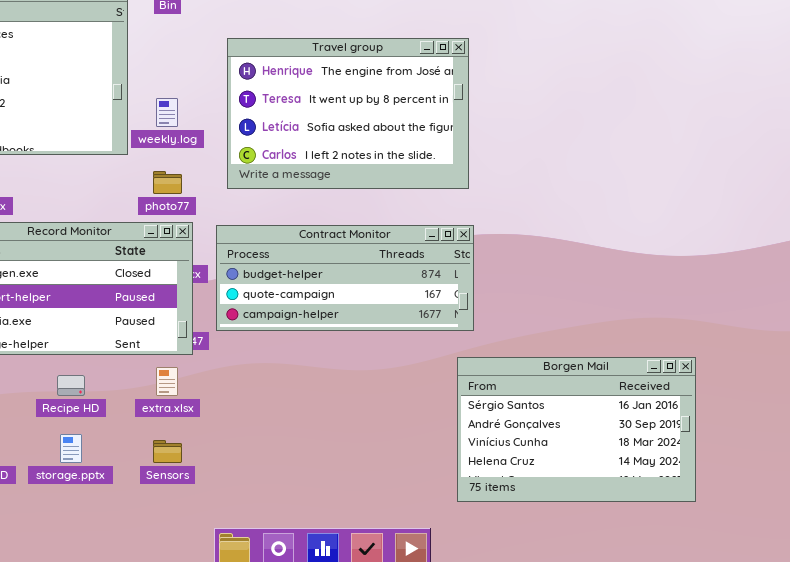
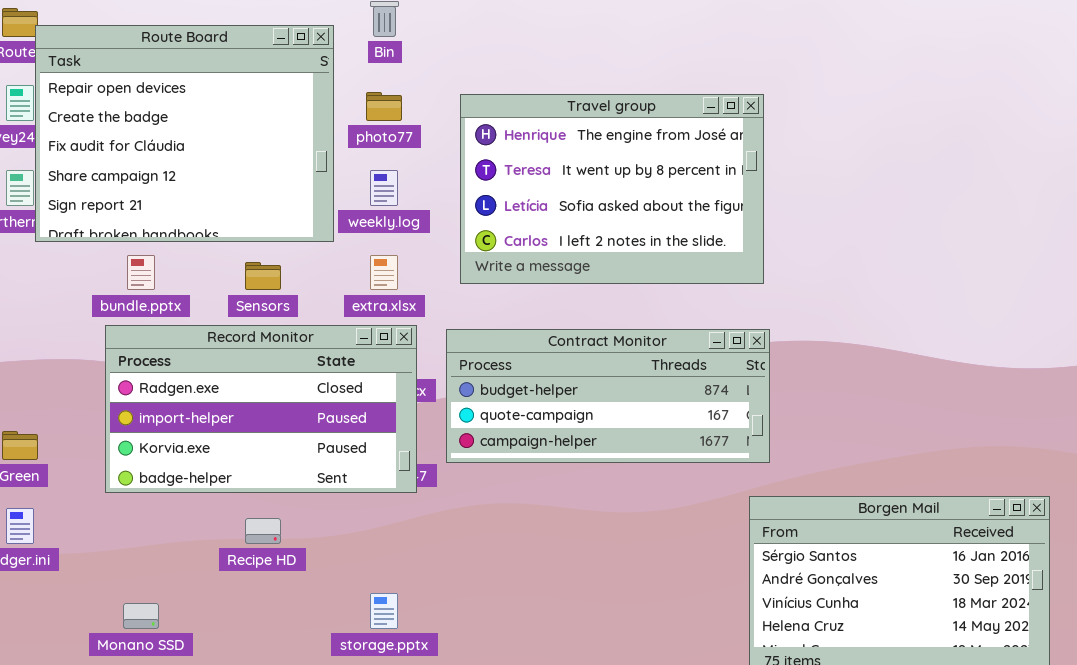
photo77: [153,171,182,194] -> [366,92,402,121], moved
extra.xlsx: [156,367,178,396] -> [370,255,398,290], moved
storage.pptx: [60,434,82,463] -> [370,593,398,629], moved
Sensors: [153,440,182,463] -> [245,262,281,290], moved

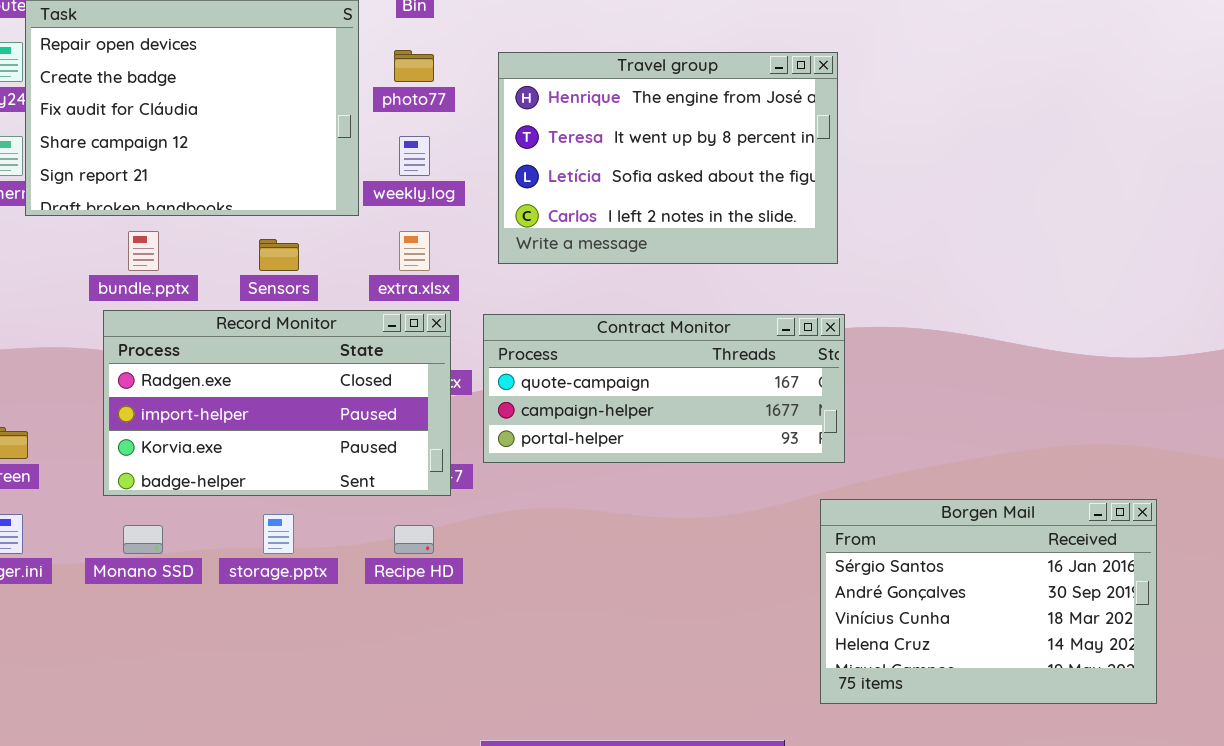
Contract Monitor: [446,329,770,463] -> [483,314,845,463], scrolled down 1 row
Recipe HD: [245,518,281,544] -> [394,525,434,554], moved
storage.pptx: [370,593,398,629] -> [263,514,294,554], moved
Monano SSD: [123,603,159,629] -> [123,525,163,554], moved

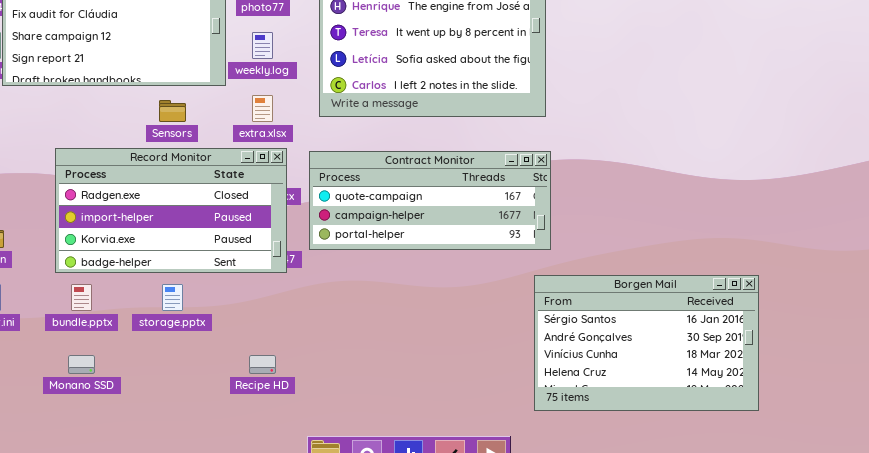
bundle.pptx: [128,231,159,271] -> [71,284,92,311], moved
Monano SSD: [123,525,163,554] -> [68,355,95,374], moved
Recipe HD: [394,525,434,554] -> [249,355,276,374], moved

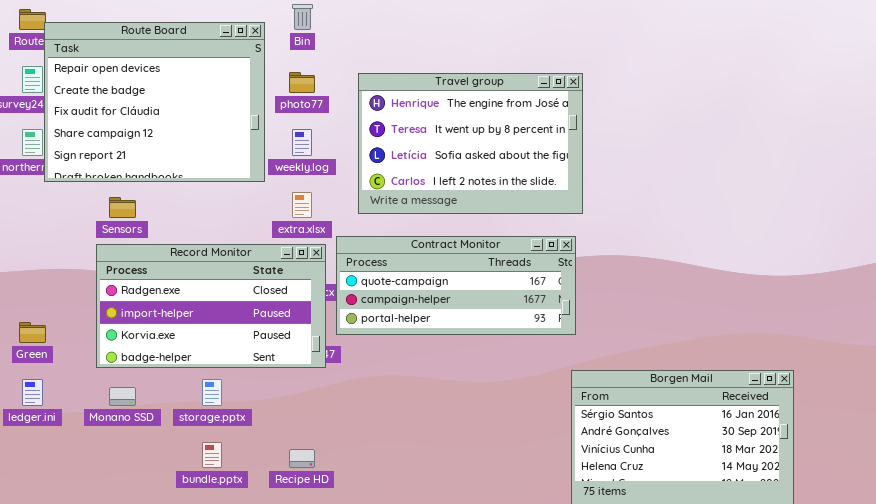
Sensors: [159,100,186,122] -> [109,197,136,218], moved
Contract Monitor: [309,151,551,250] -> [336,236,576,335], moved
bundle.pptx: [71,284,92,311] -> [202,442,222,468], moved
Monano SSD: [68,355,95,374] -> [109,387,136,406], moved

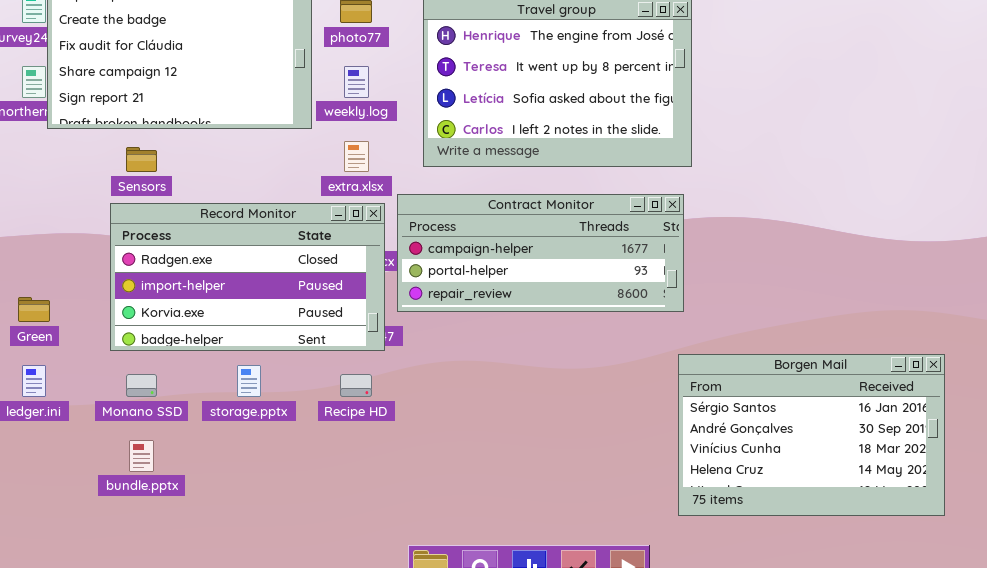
Contract Monitor: [336,236,576,335] -> [397,194,684,312], scrolled down 1 row
bundle.pptx: [202,442,222,468] -> [129,440,154,472], moved
Recipe HD: [289,449,315,468] -> [340,374,372,397], moved

